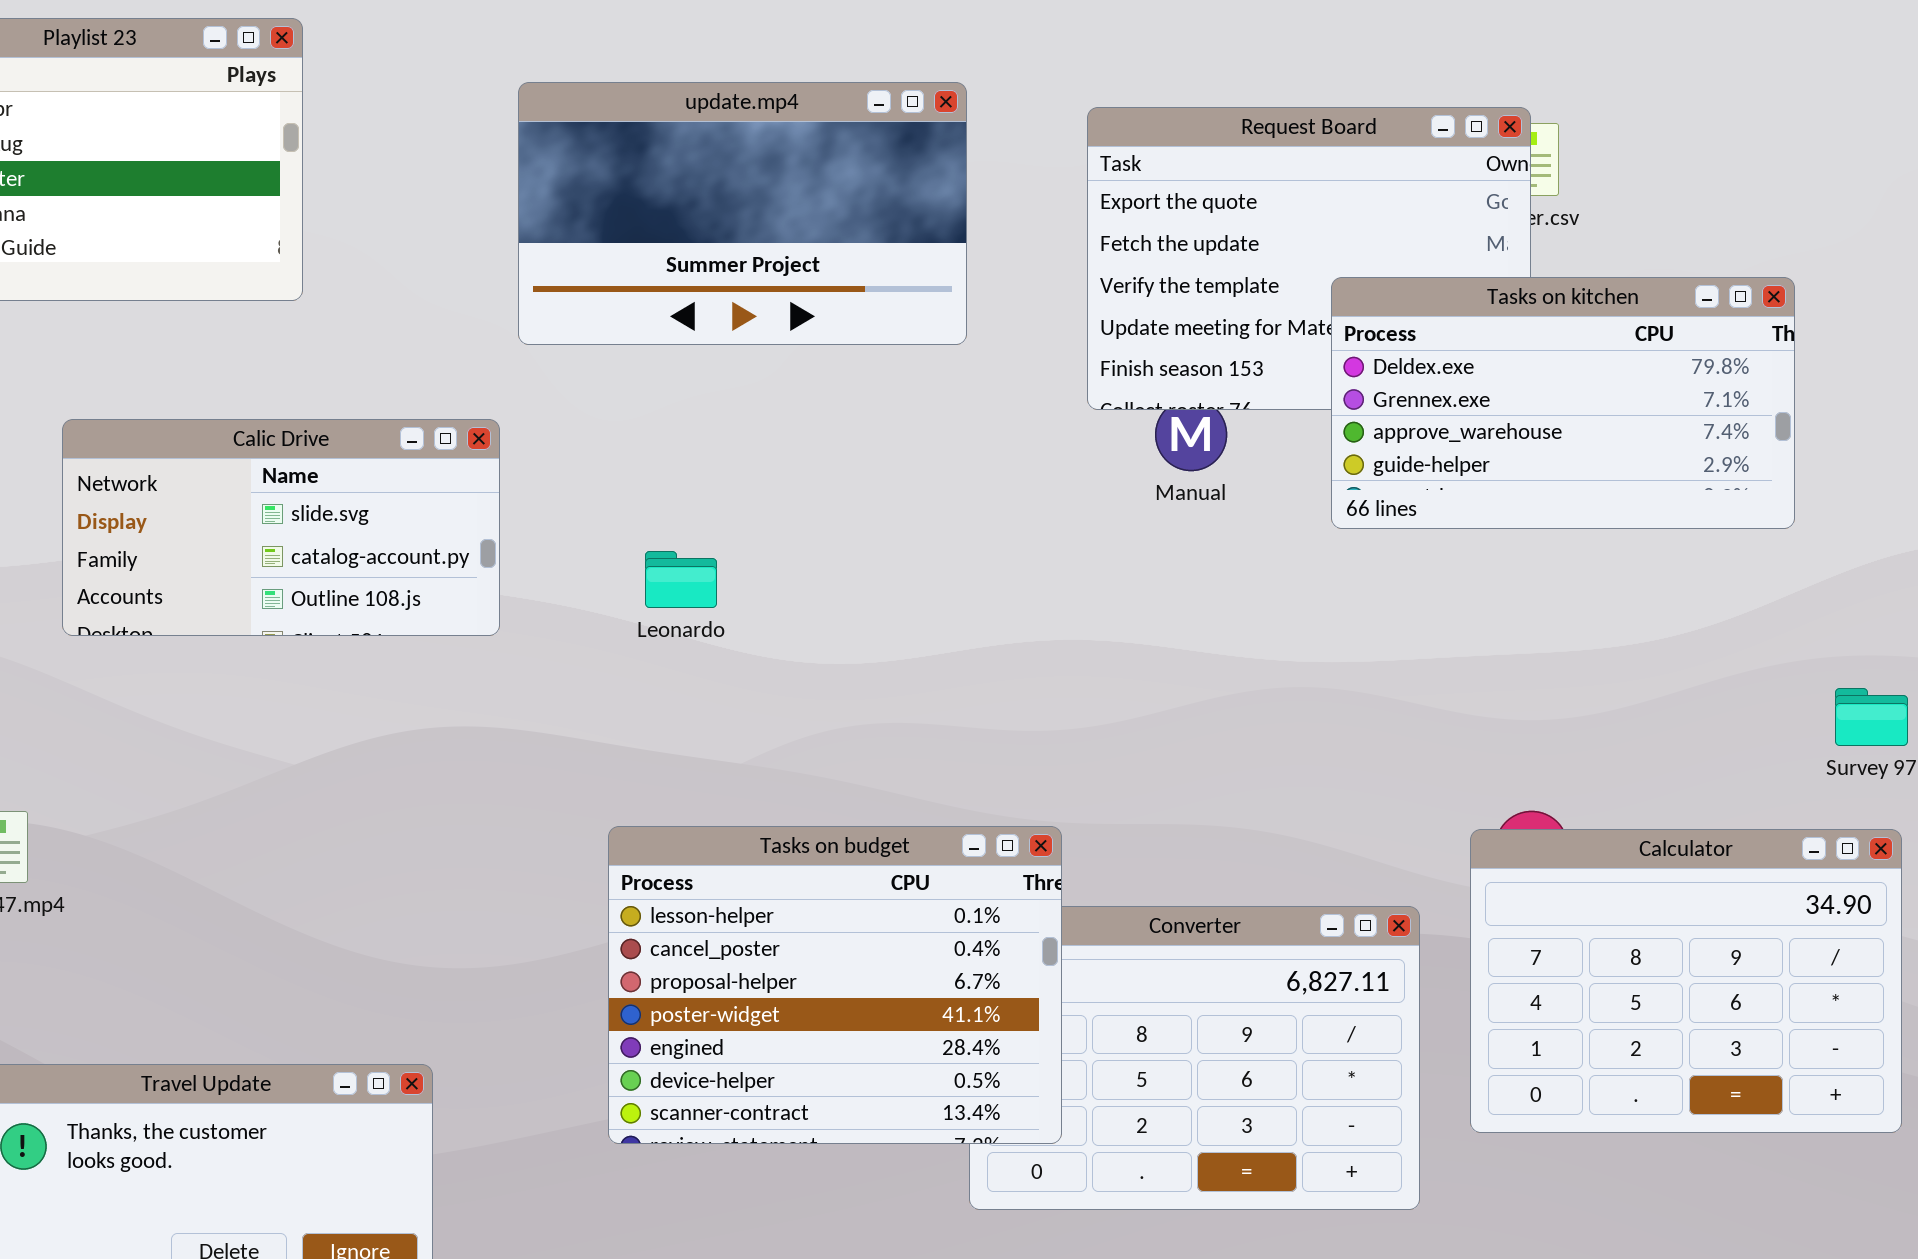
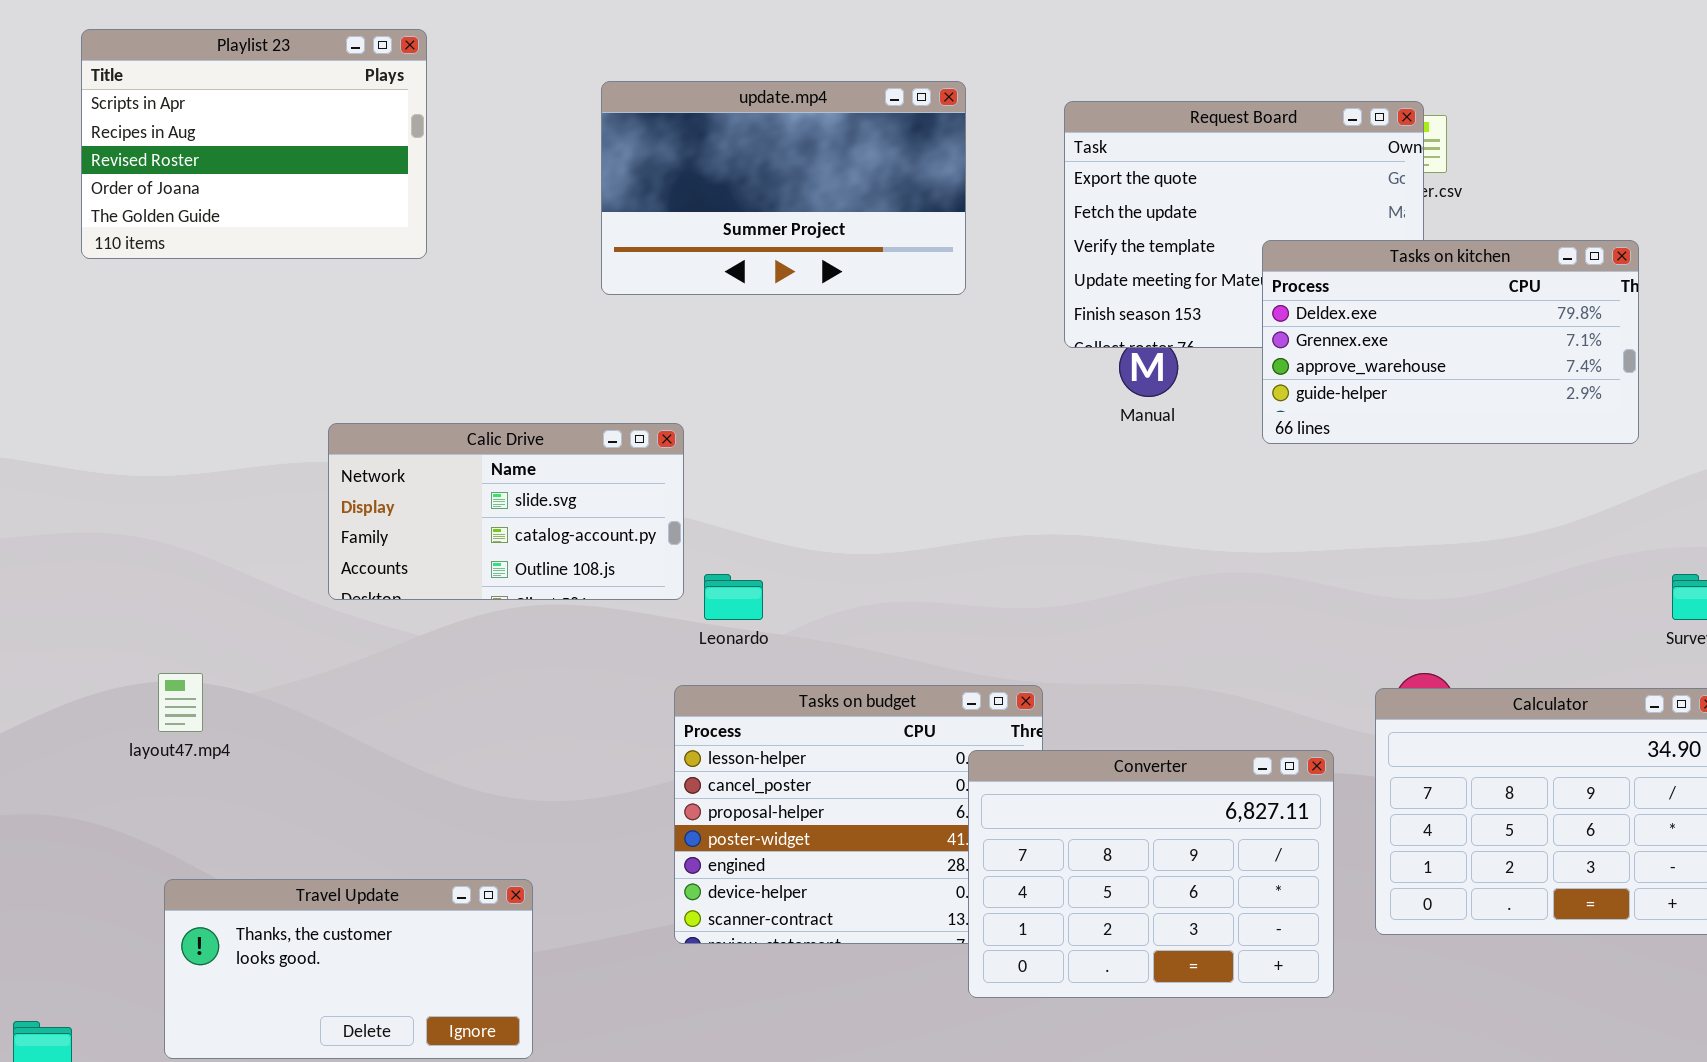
Calic Drive: [62,419,500,636] -> [328,423,684,600], moved
Leonardo: [645,551,717,608] -> [704,574,763,620], moved
Converter: [969,906,1420,1210] -> [968,750,1334,998], raised

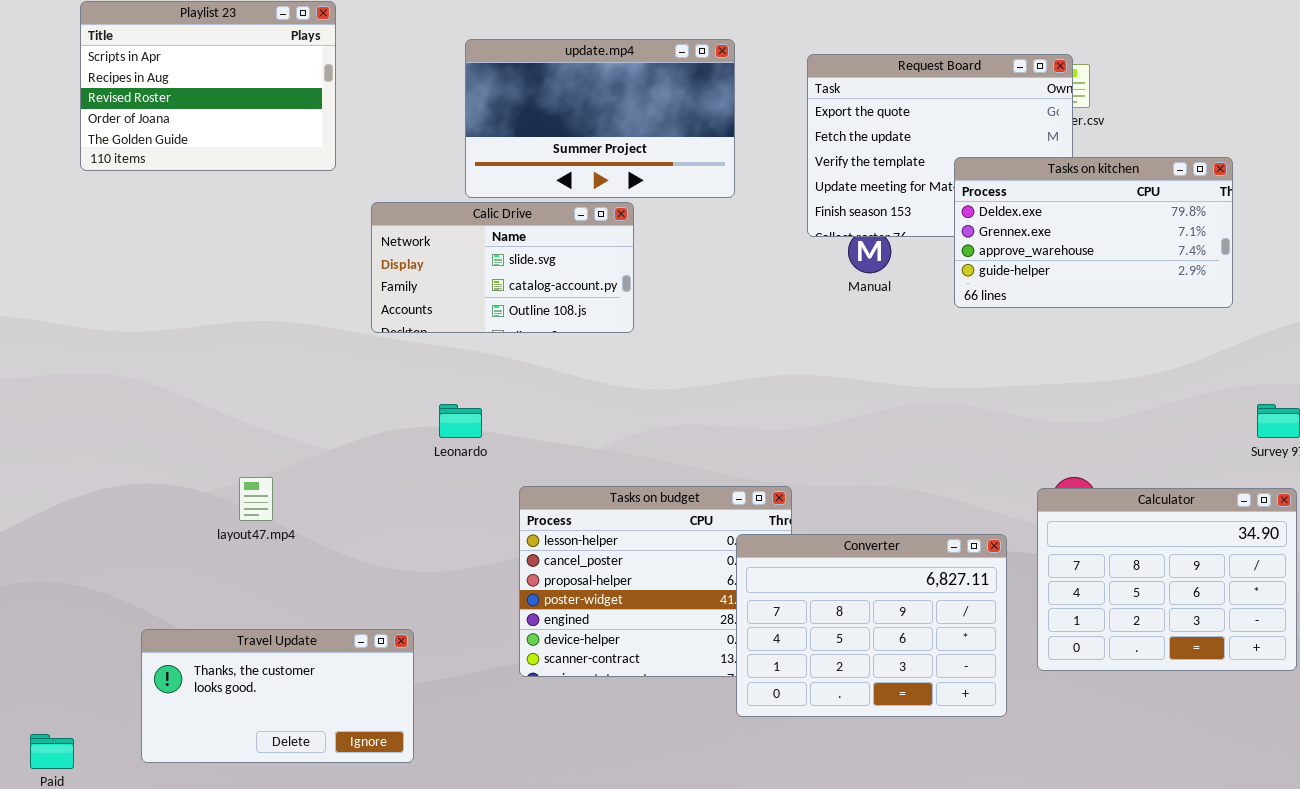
Calic Drive: [328,423,684,600] -> [371,202,634,333], moved
Leonardo: [704,574,763,620] -> [439,404,482,438], moved
layout47.mp4: [158,673,203,732] -> [239,477,273,521], moved

